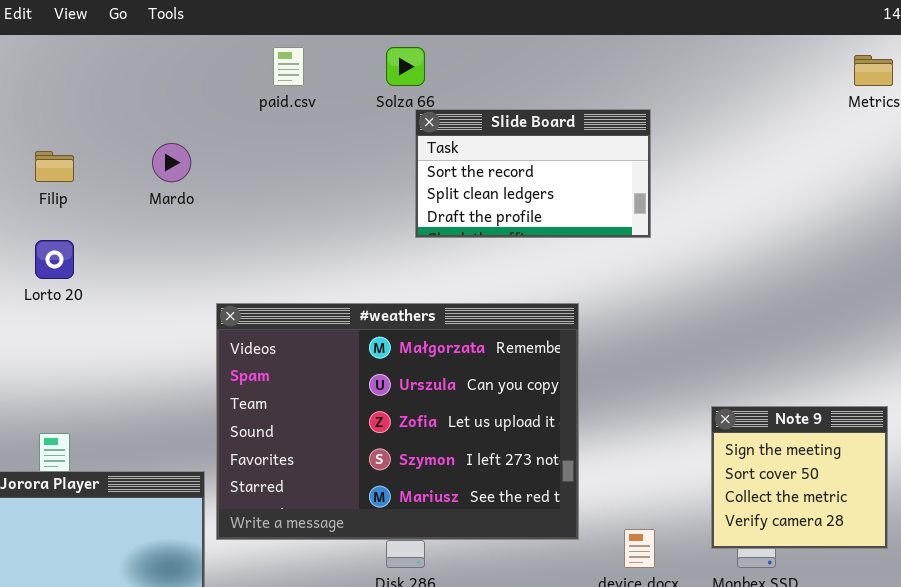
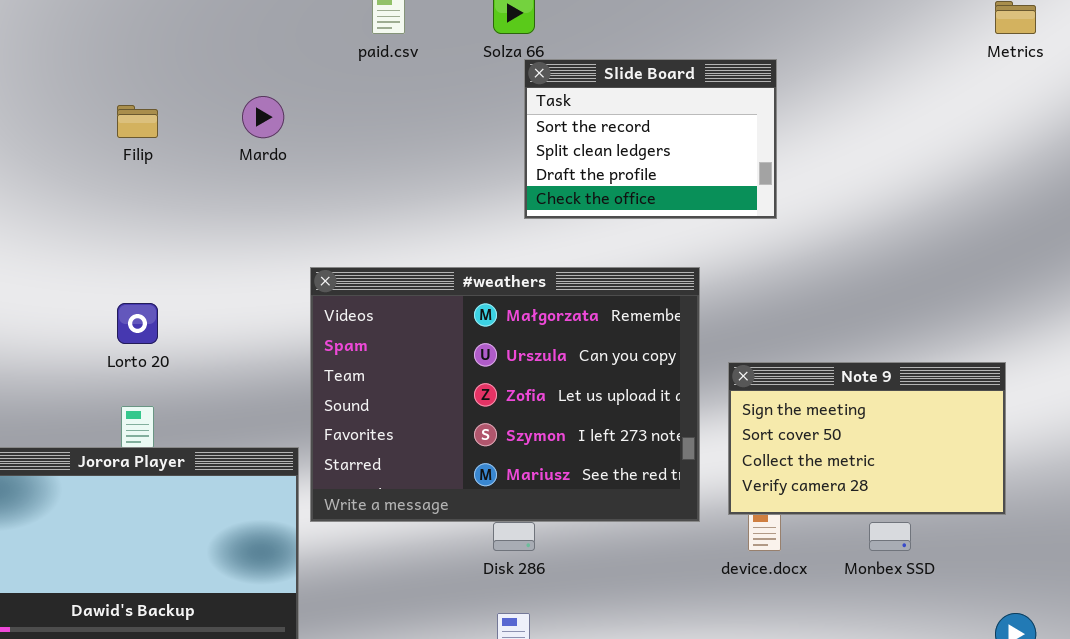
Slide Board: [415,109,651,238] -> [524,59,777,219], resized
Lorto 20: [35,240,74,279] -> [117,303,158,344], moved
Note 9: [711,406,888,549] -> [728,362,1006,515], moved, resized

